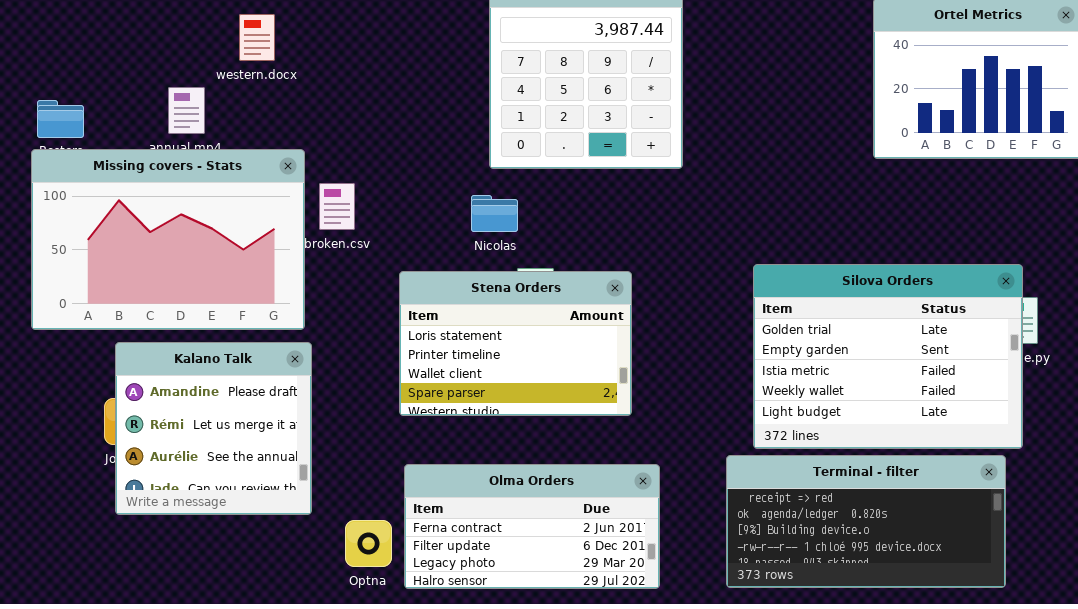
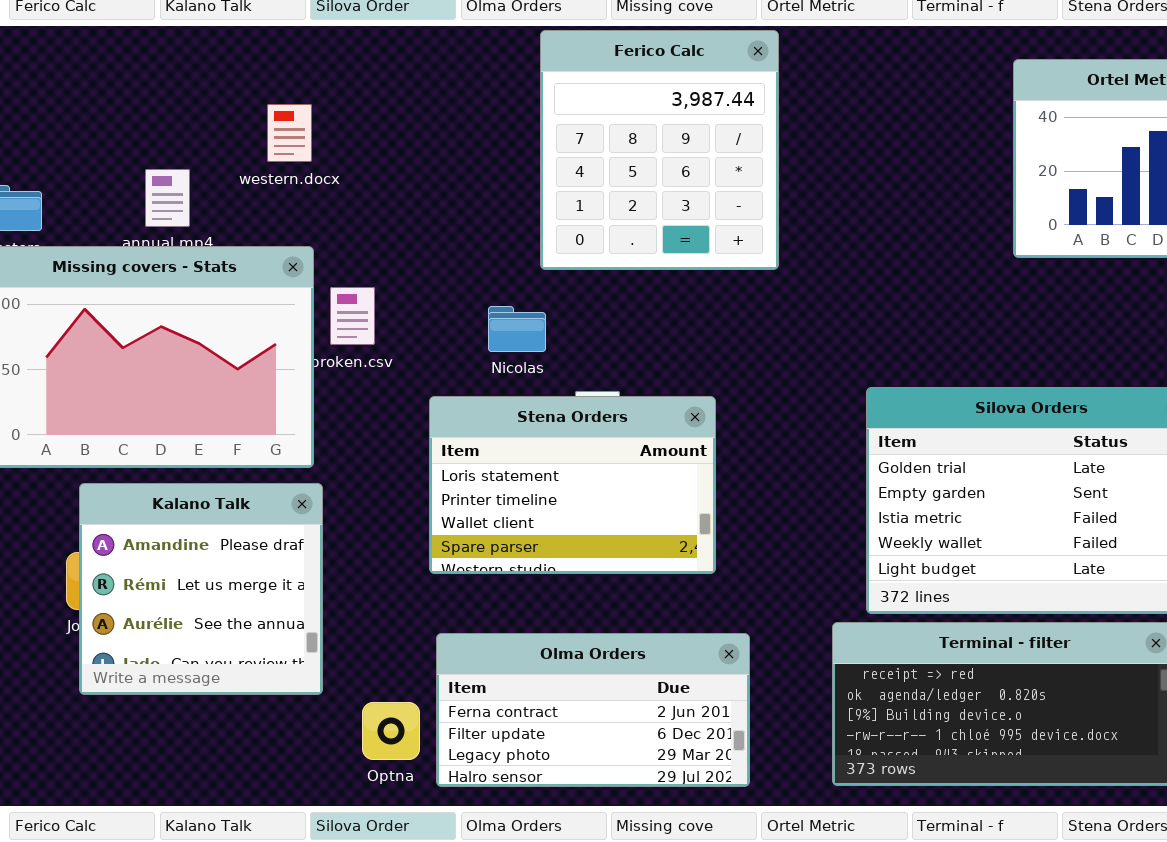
western.docx: [239,14,275,61] -> [267,104,312,162], moved
Nicolas: [471,195,518,232] -> [488,306,546,352], moved

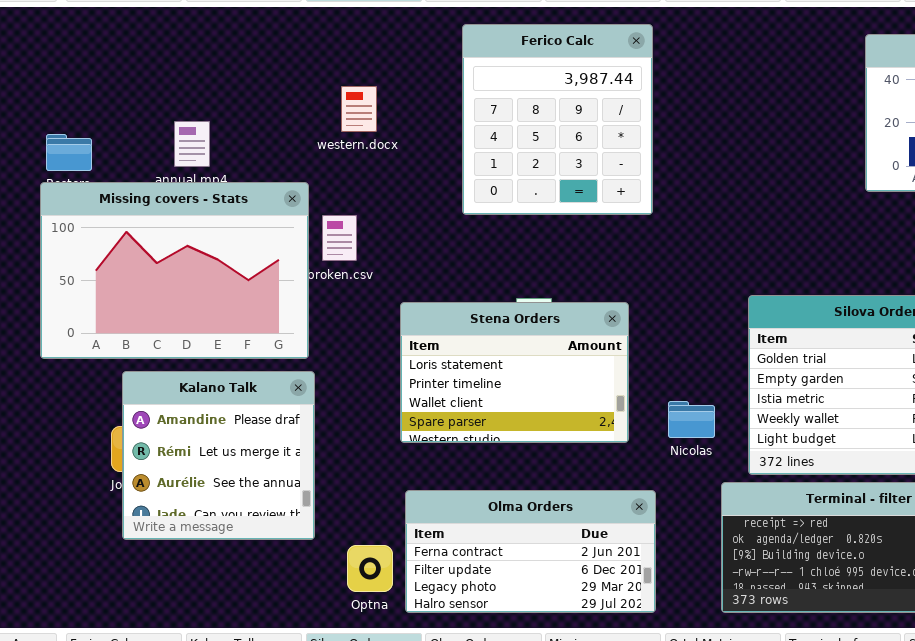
Ferico Calc: [540,30,779,270] -> [462,24,653,215], moved
western.docx: [267,104,312,162] -> [341,86,377,132], moved
Nicolas: [488,306,546,352] -> [668,401,715,438], moved

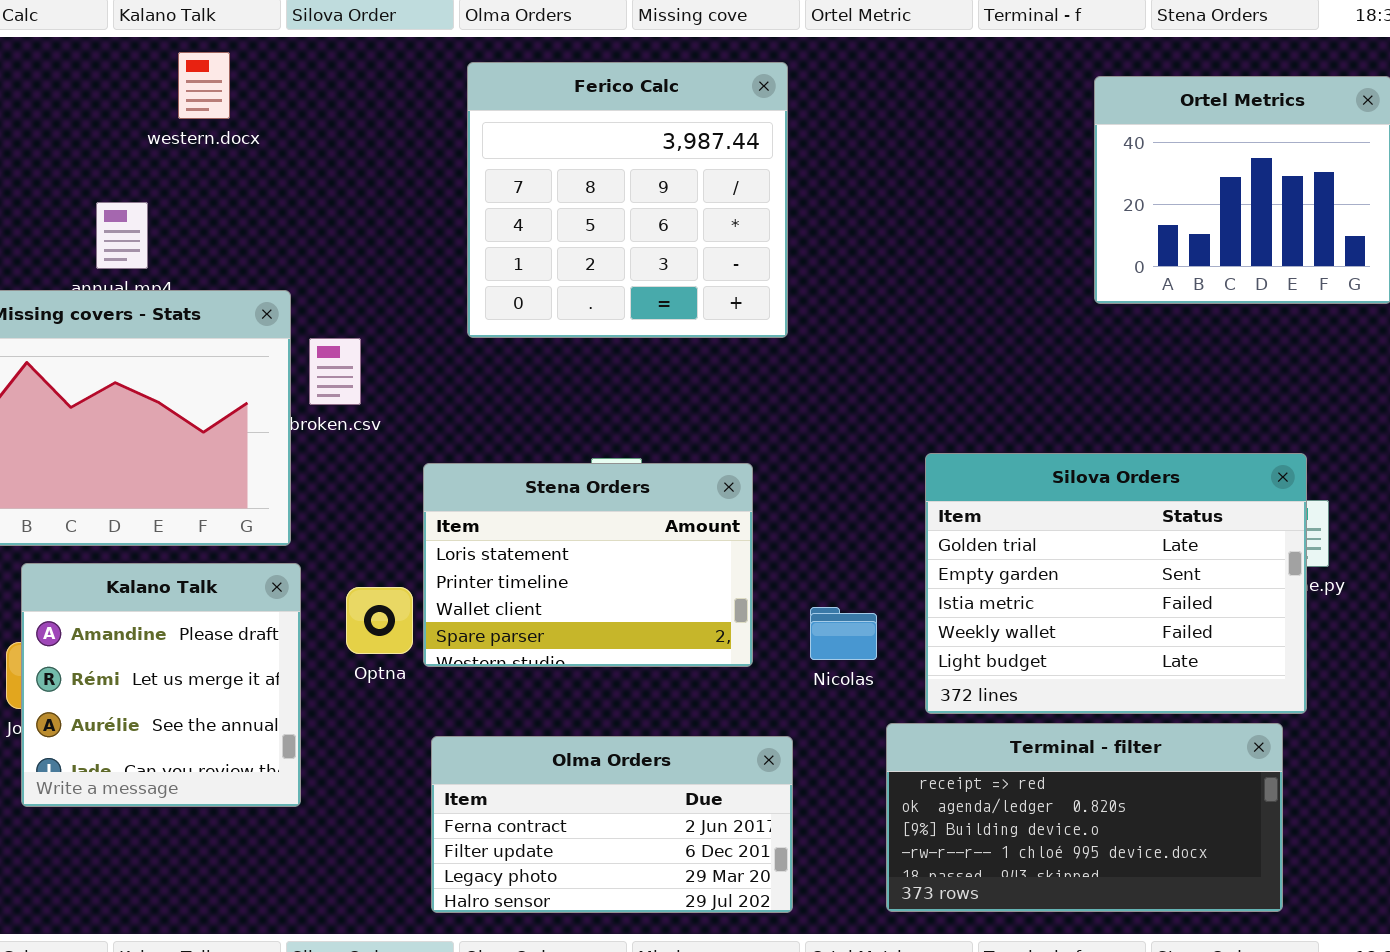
Ferico Calc: [462,24,653,215] -> [467,62,788,338], resized
western.docx: [341,86,377,132] -> [178,52,230,119], moved
Optna: [347,545,393,592] -> [346,587,413,654], moved

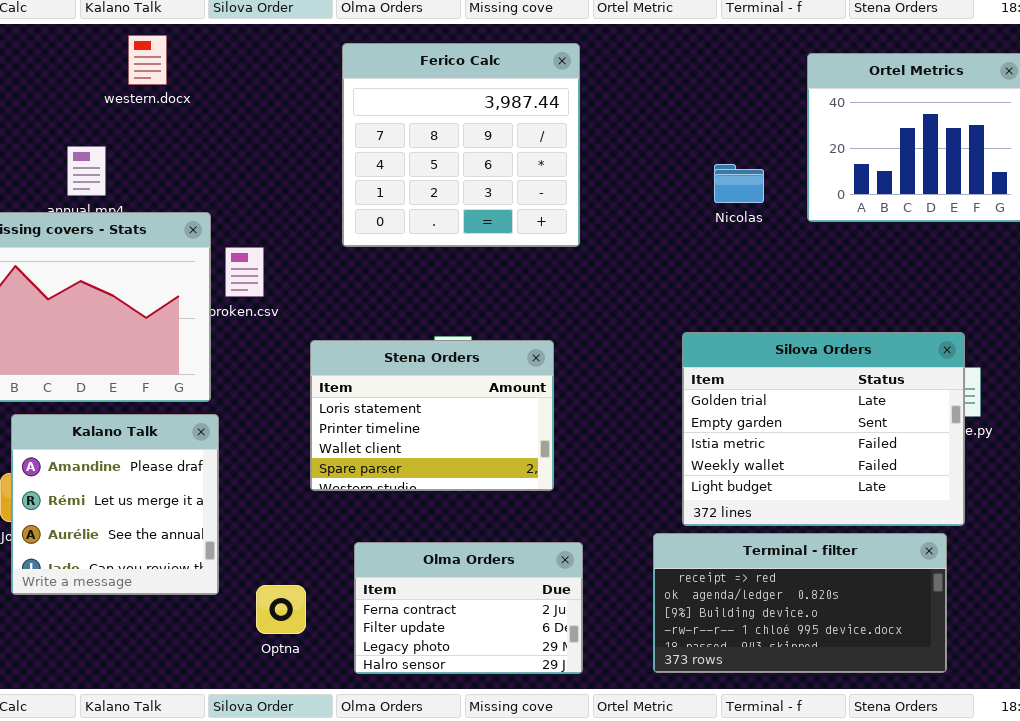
Optna: [346,587,413,654] -> [256,585,306,634], moved
Nicolas: [810,607,877,660] -> [714,164,764,203], moved
Olma Orders: [431,736,793,913] -> [354,542,583,674], resized

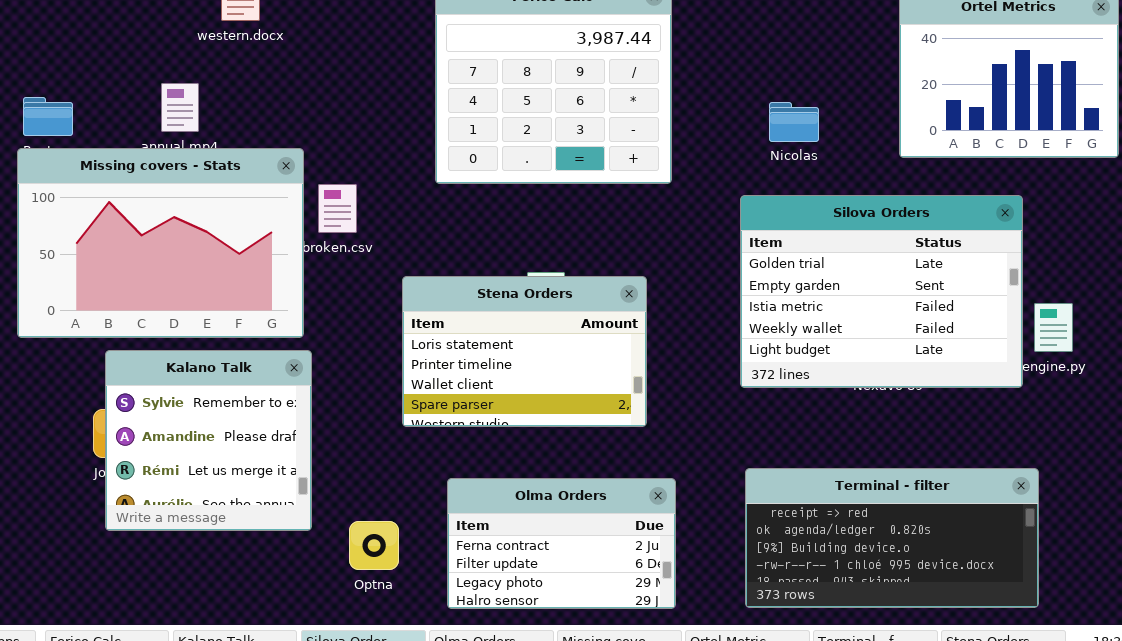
Nicolas: [714,164,764,203] -> [769,102,819,142], moved
Silova Orders: [682,332,965,526] -> [740,195,1023,388], moved
Kalano Talk: [11,414,219,595] -> [105,350,312,531], scrolled up 1 row

